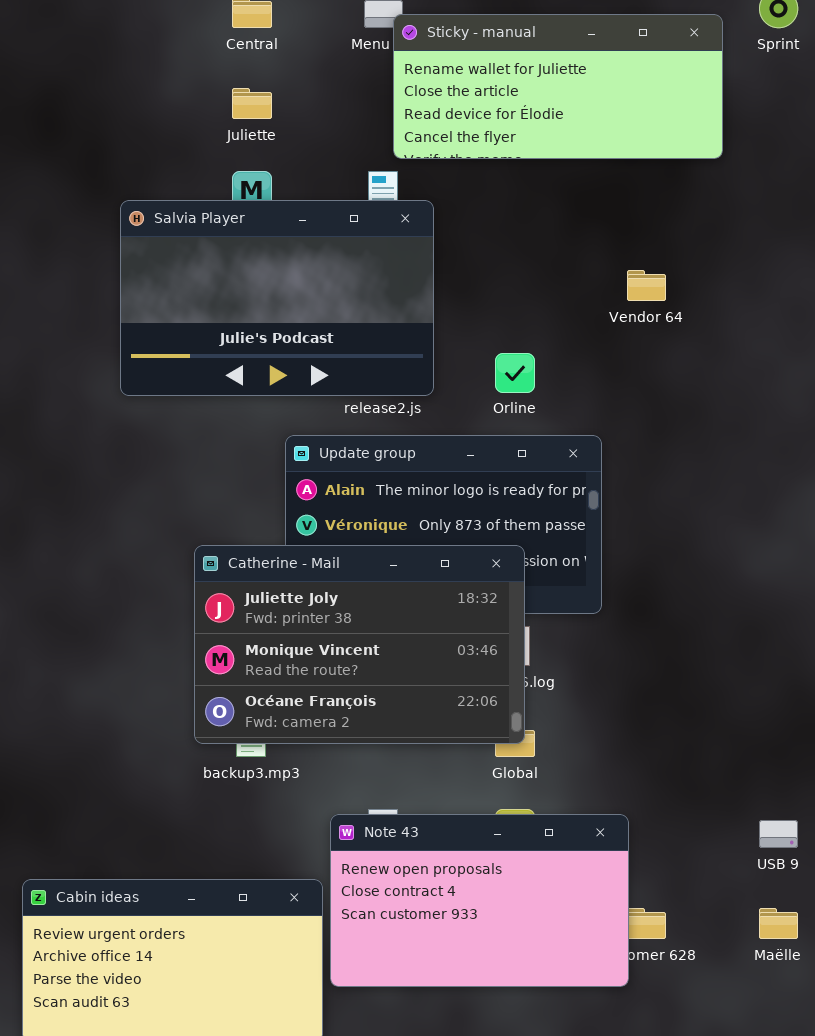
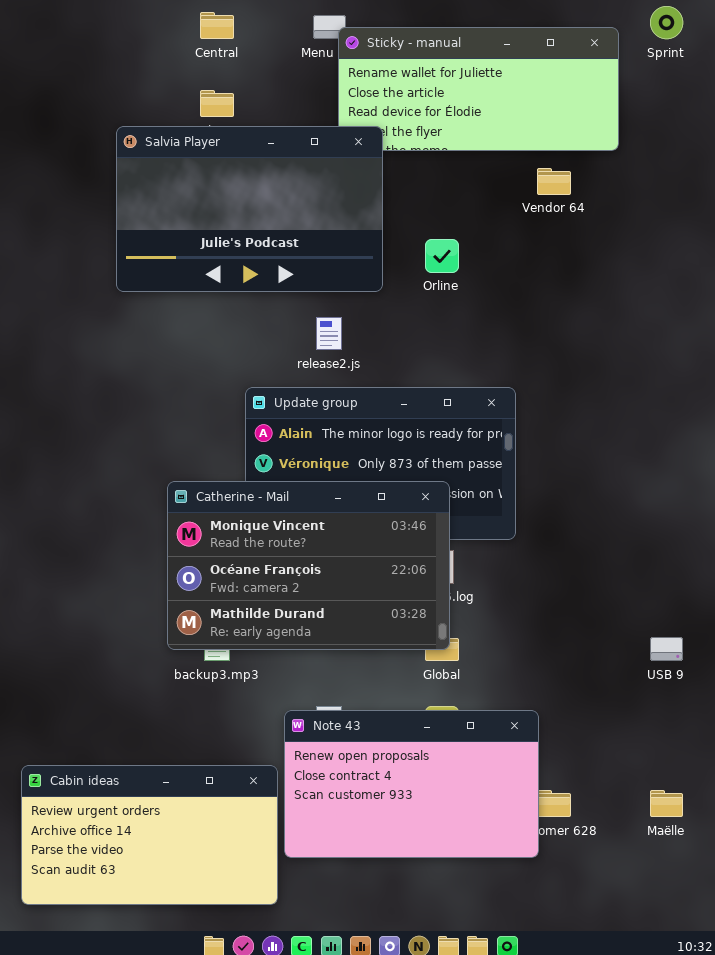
Salvia Player: [120,200,434,396] -> [116,126,383,292], moved
Vendor 64: [627,270,666,301] -> [537,168,571,195], moved
Orline: [495,353,535,393] -> [425,239,459,273], moved
Catherine - Mail: [194,545,525,744] -> [167,481,450,650], scrolled down 1 row
USB 9: [759,820,798,848] -> [650,637,683,661], moved

